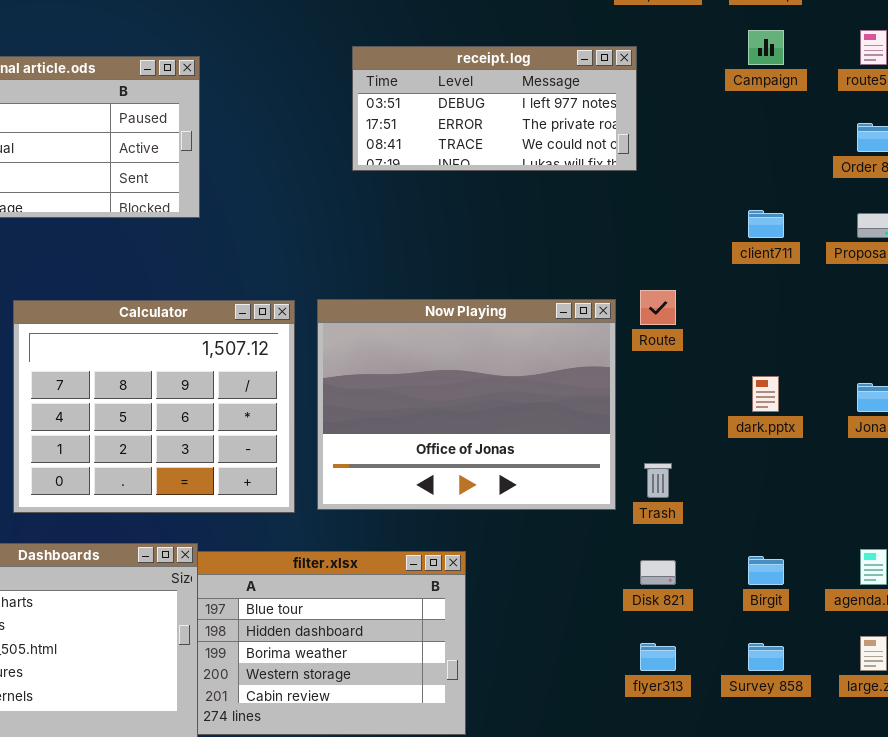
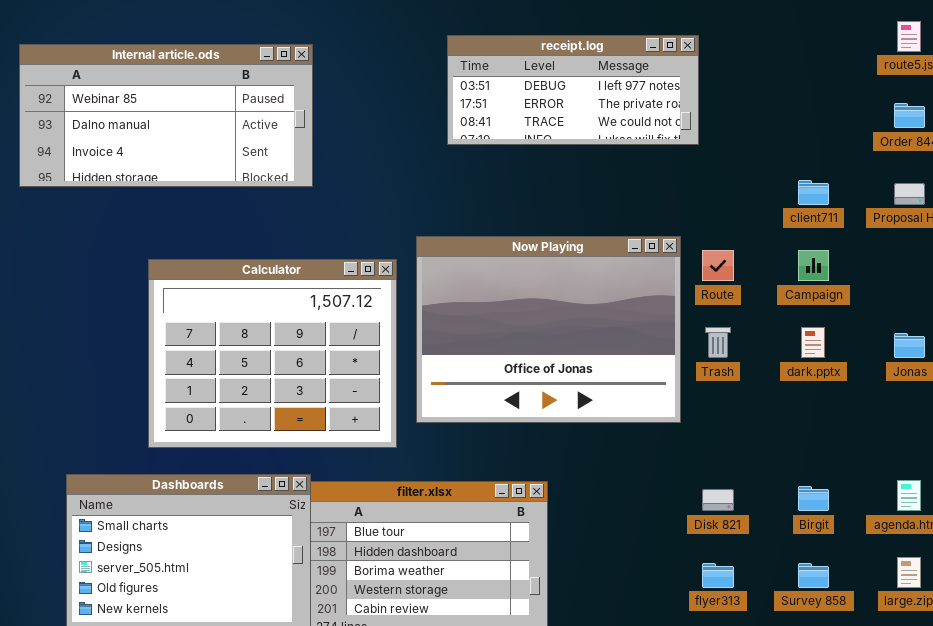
Campaign: [748,30,784,65] -> [798,250,829,281], moved
Now Playing: [317,299,616,510] -> [416,236,681,423], moved
Trash: [644,463,672,498] -> [705,327,731,358], moved

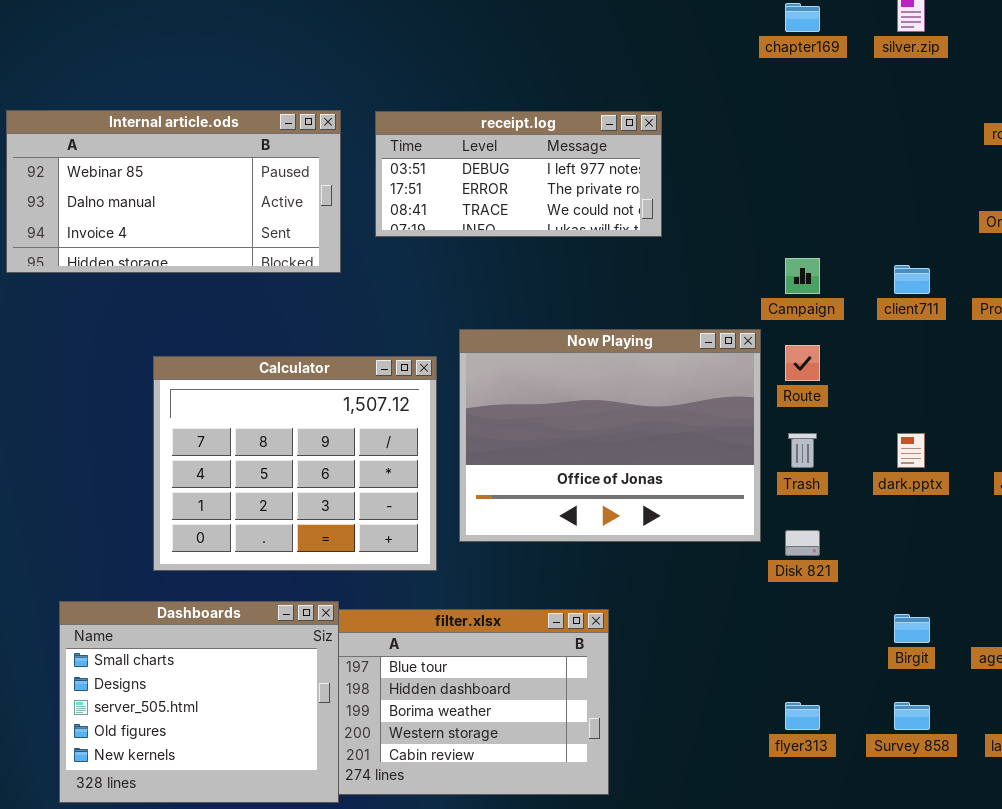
receipt.log: [447,35,699,145] -> [375,111,662,237], moved
Campaign: [798,250,829,281] -> [785,258,820,294], moved
Disk 821: [702,489,734,511] -> [785,530,820,556], moved

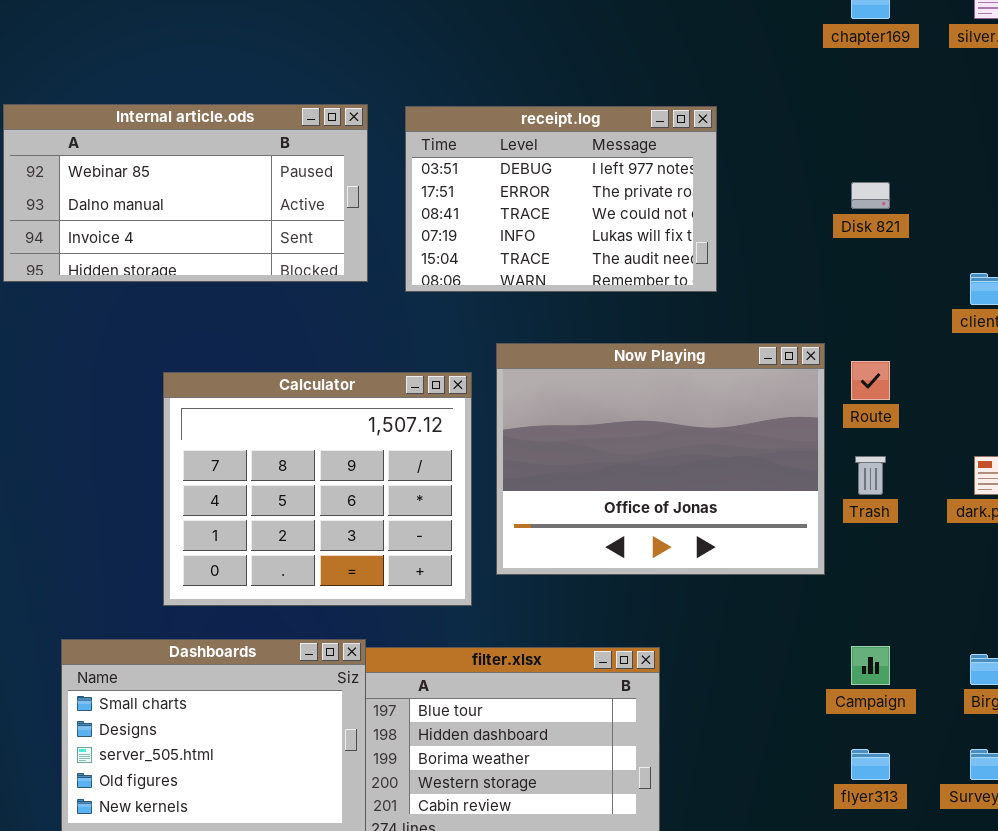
receipt.log: [375,111,662,237] -> [405,106,717,292], resized
Campaign: [785,258,820,294] -> [851,646,890,685], moved
Disk 821: [785,530,820,556] -> [851,182,890,209], moved

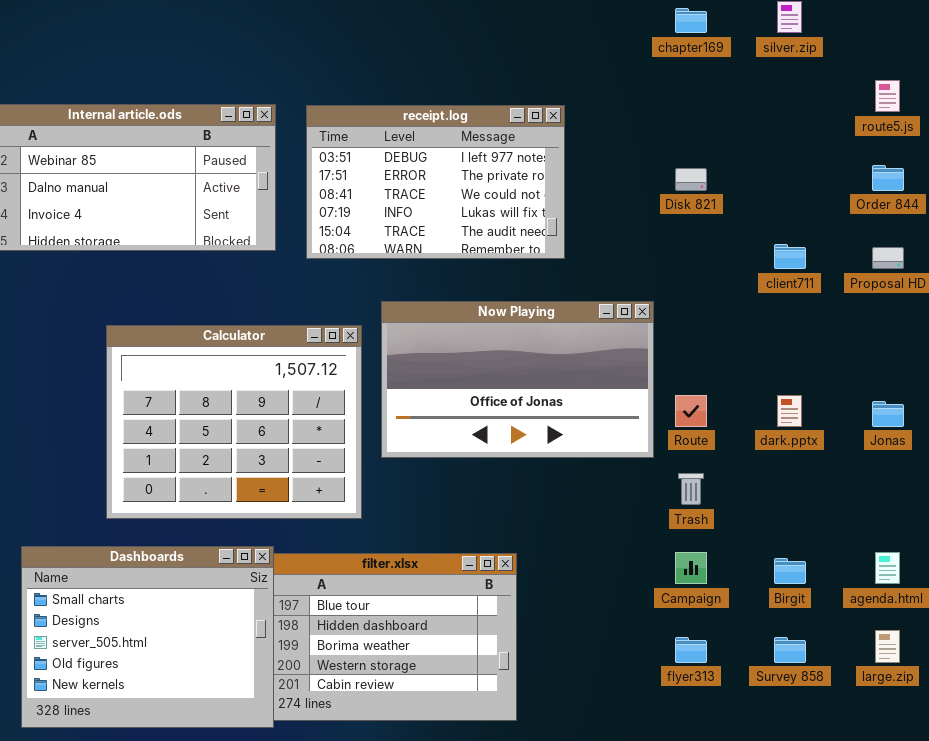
Now Playing: [496,343,825,575] -> [381,301,654,458], resized
Route: [851,361,890,400] -> [675,395,707,427], moved
Trash: [855,456,886,495] -> [678,473,704,505], moved

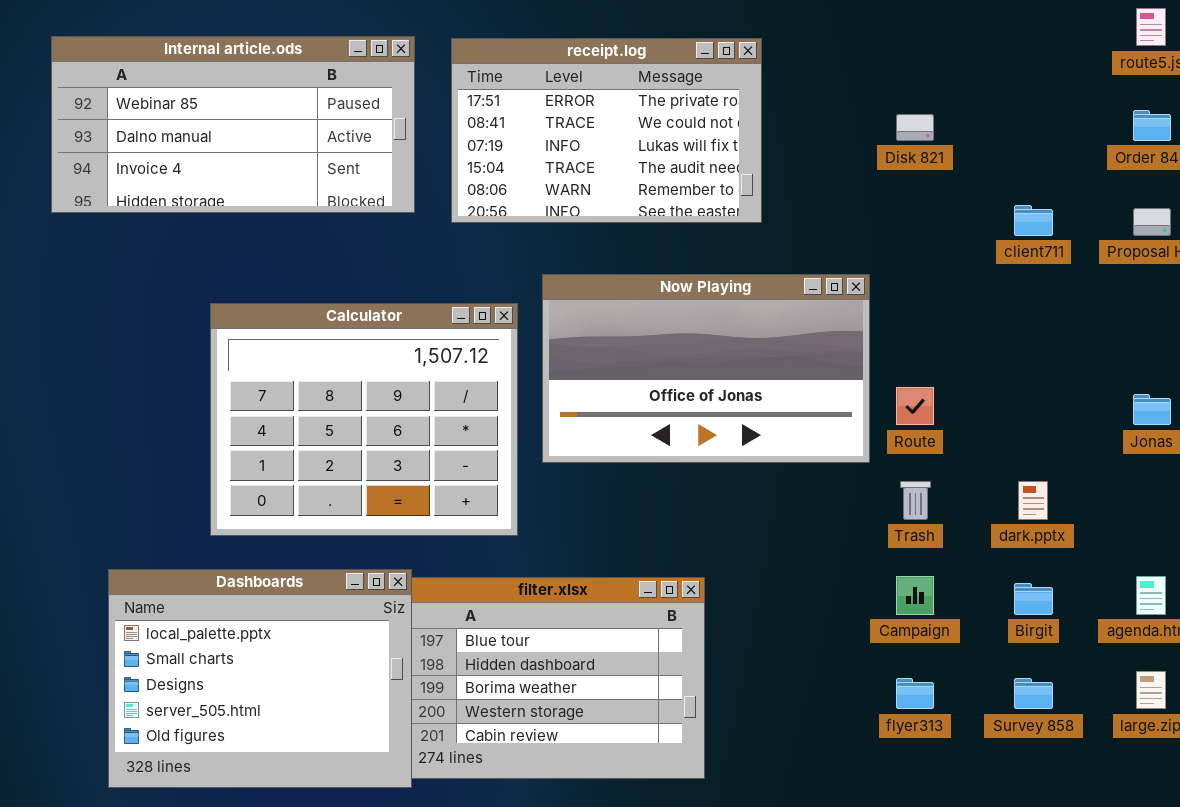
receipt.log: [306,105,565,259] -> [451,38,762,223], scrolled down 1 row
dark.pptx: [777,395,802,427] -> [1018,481,1048,520], moved
Dashboards: [21,546,274,728] -> [108,569,412,788], scrolled up 1 row

